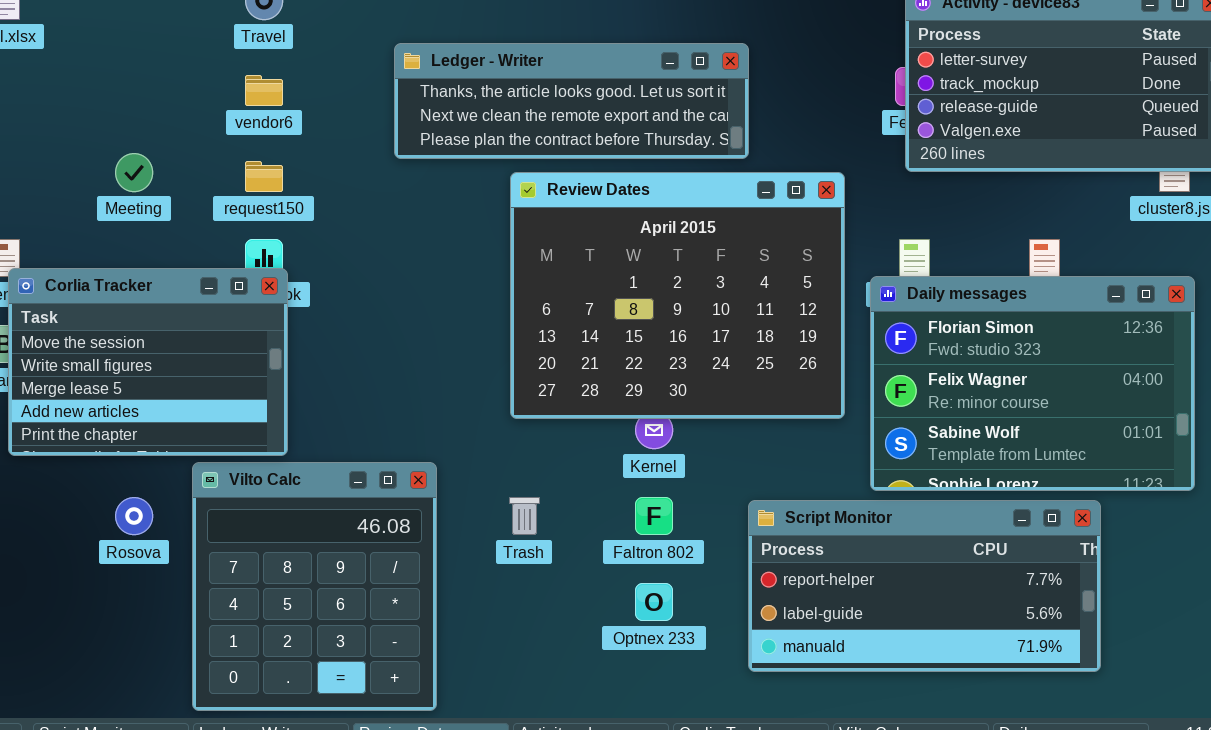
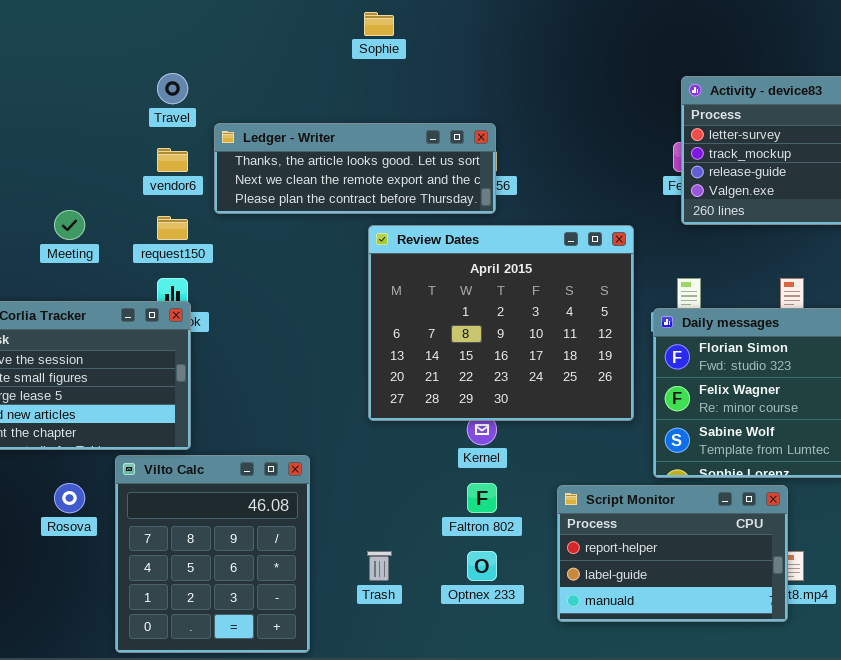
Ledger - Writer: [394,43,749,159] -> [214,123,496,214], moved
Trash: [509,497,540,535] -> [367,551,392,581], moved
Script Monitor: [748,500,1101,672] -> [557,485,788,622], resized

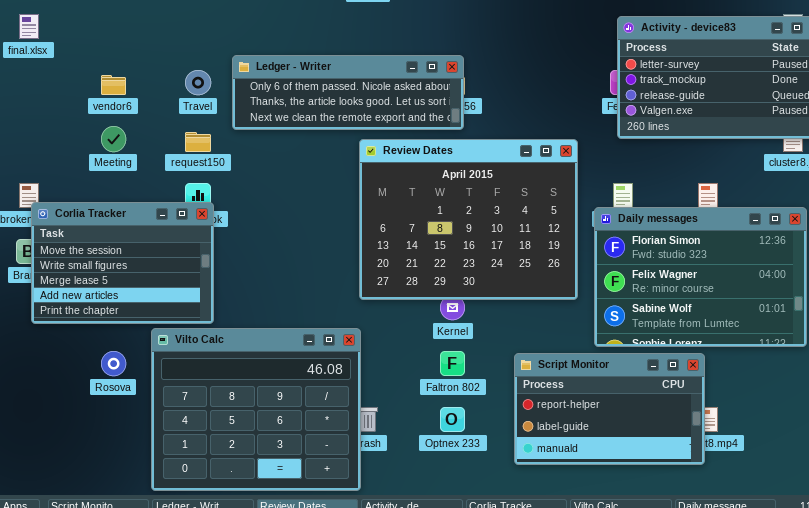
Travel: [157,73,188,104] -> [185,70,211,95], moved
Ledger - Writer: [214,123,496,214] -> [232,55,464,130], scrolled up 1 row
vendor6: [157,148,188,172] -> [101,75,126,95], moved
Vilto Calc: [115,455,310,653] -> [151,328,361,491], resized

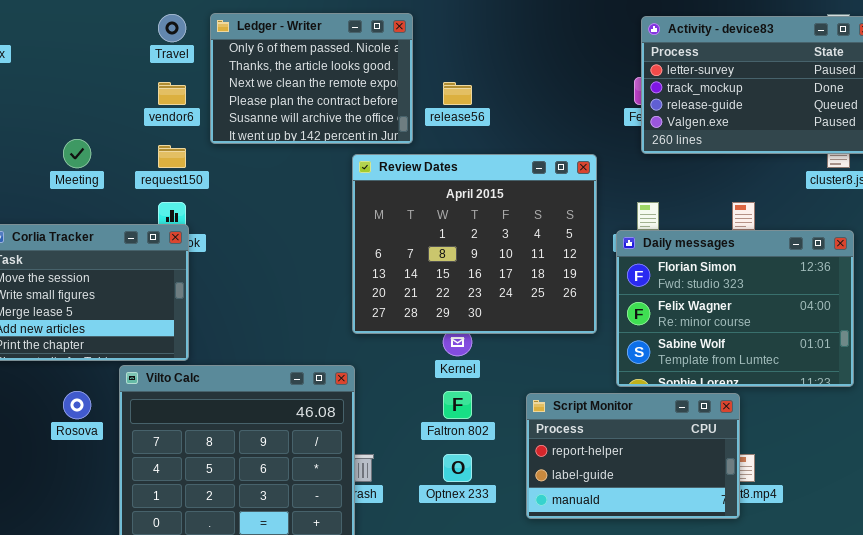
Ledger - Writer: [232,55,464,130] -> [210,13,413,144], resized
Travel: [185,70,211,95] -> [158,14,186,42], moved
vendor6: [101,75,126,95] -> [158,82,186,105], moved

